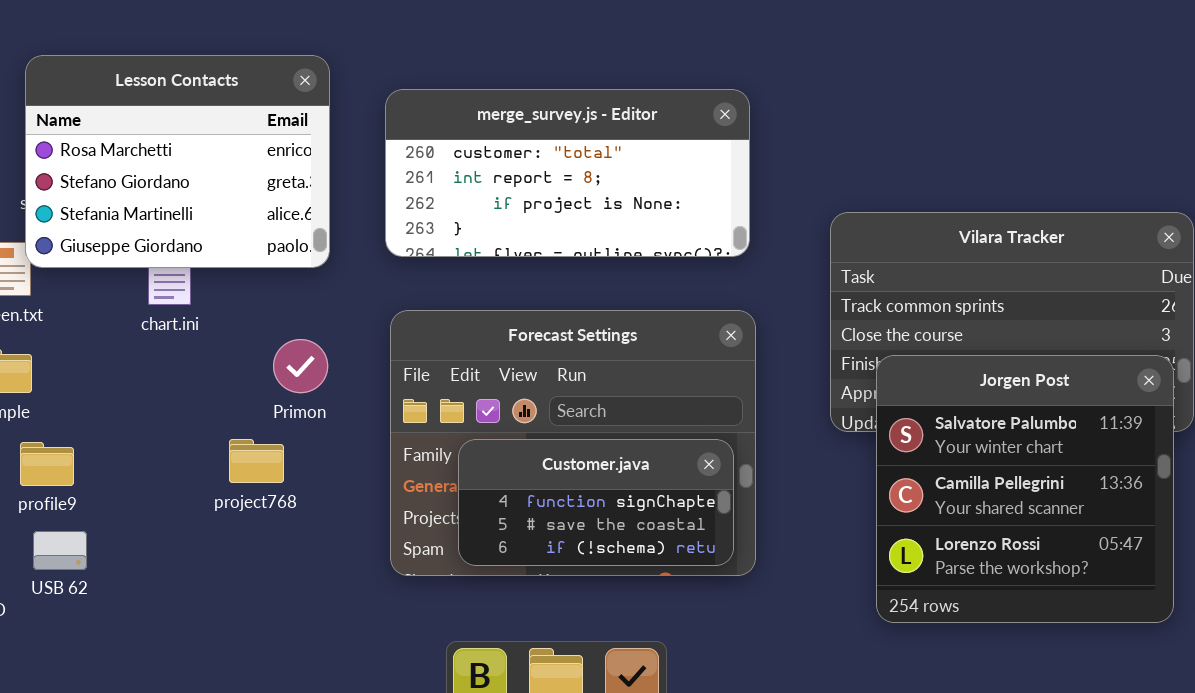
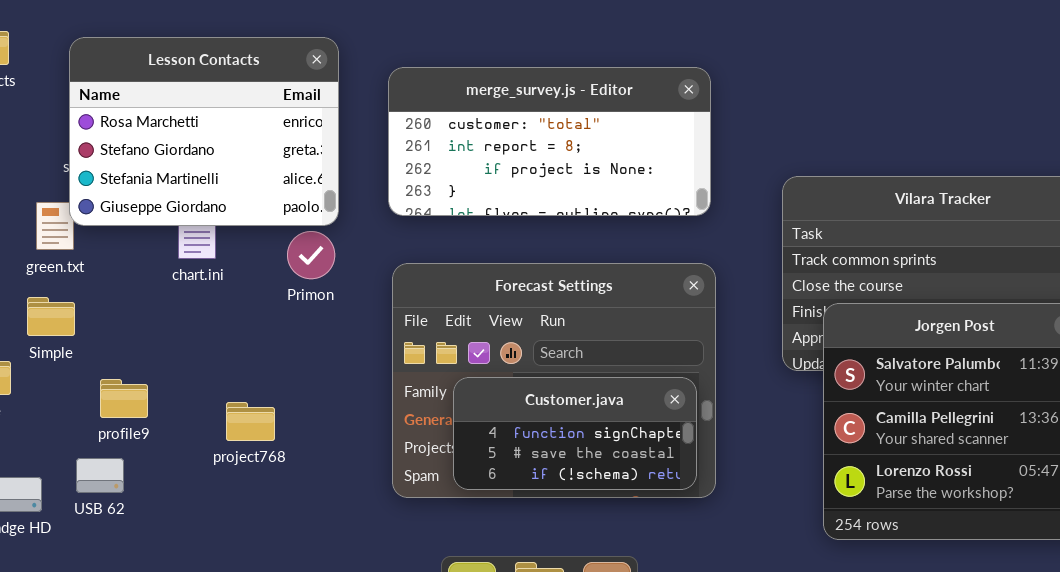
Primon: [273,339,328,393] -> [287,231,335,279], moved
project768: [229,439,284,483] -> [226,402,275,441], moved
profile9: [20,442,74,486] -> [100,379,148,418], moved

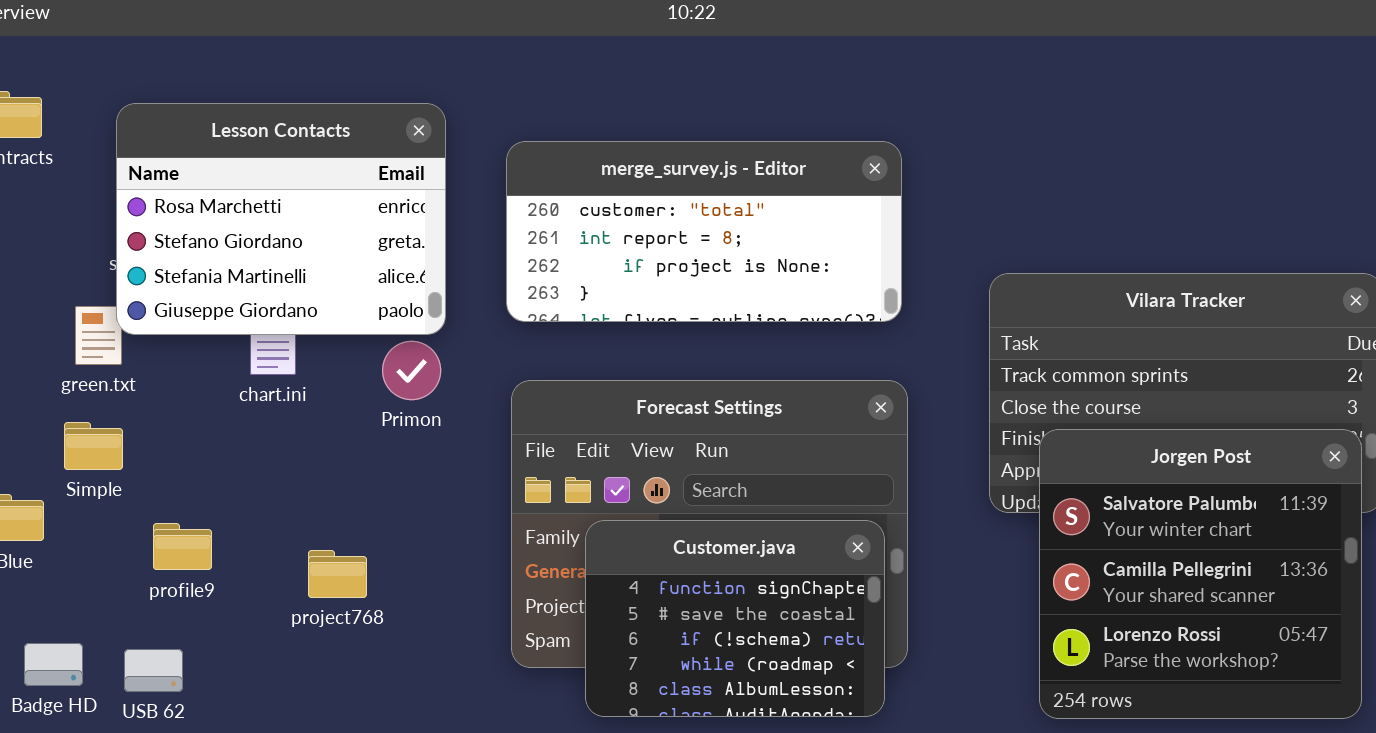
Customer.java: [453,377,697,490] -> [585,520,885,717], resized
USB 62: [76,458,124,493] -> [124,649,183,692], moved

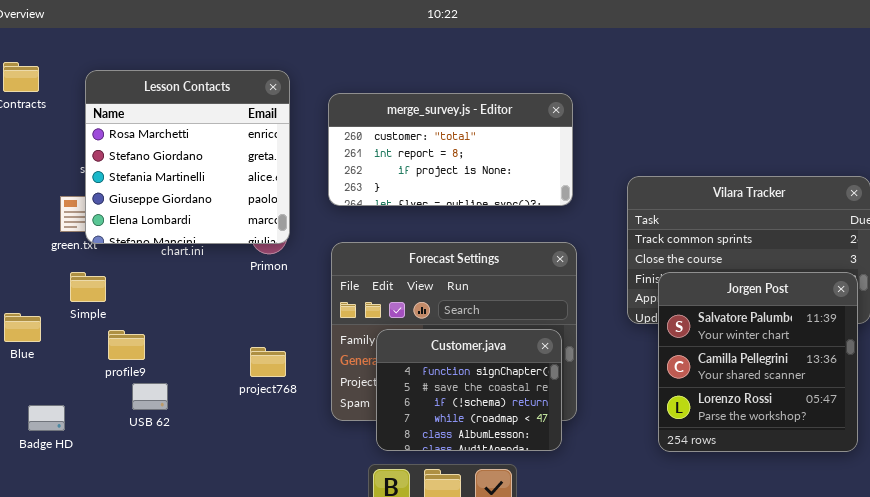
Lesson Contacts: [116,103,446,335] -> [85,70,290,244], resized
Simple: [64,422,123,470] -> [70,272,106,302], moved
project768: [308,550,367,598] -> [250,347,286,377], moved
USB 62: [124,649,183,692] -> [132,383,168,410], moved

